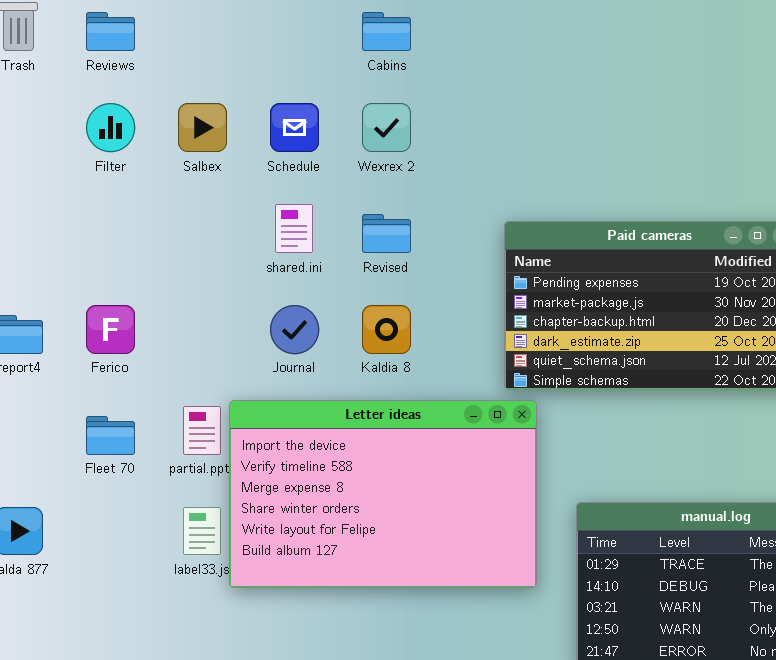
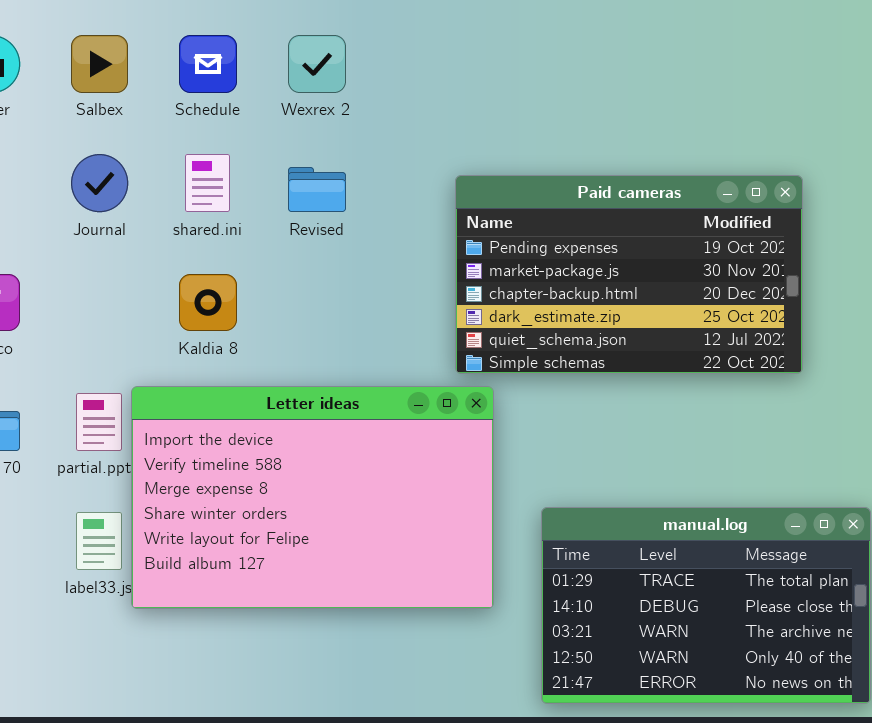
Journal: [270,305,319,354] -> [71,154,128,212], moved
Kaldia 8: [362,305,411,354] -> [179,274,237,331], moved

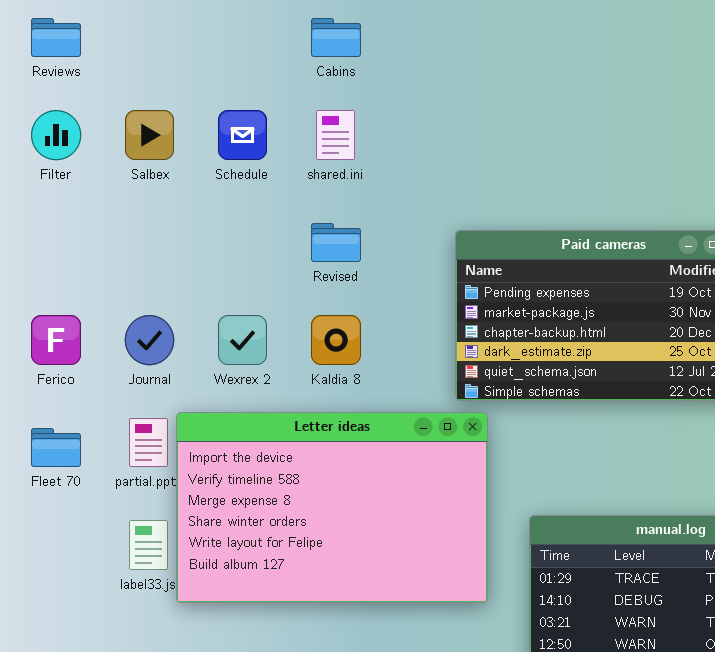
Wexrex 2: [288,35,346,93] -> [218,315,267,365], moved
Journal: [71,154,128,212] -> [125,315,174,365], moved
shared.ini: [185,154,230,212] -> [316,110,355,160], moved
Kaldia 8: [179,274,237,331] -> [311,315,361,365], moved

